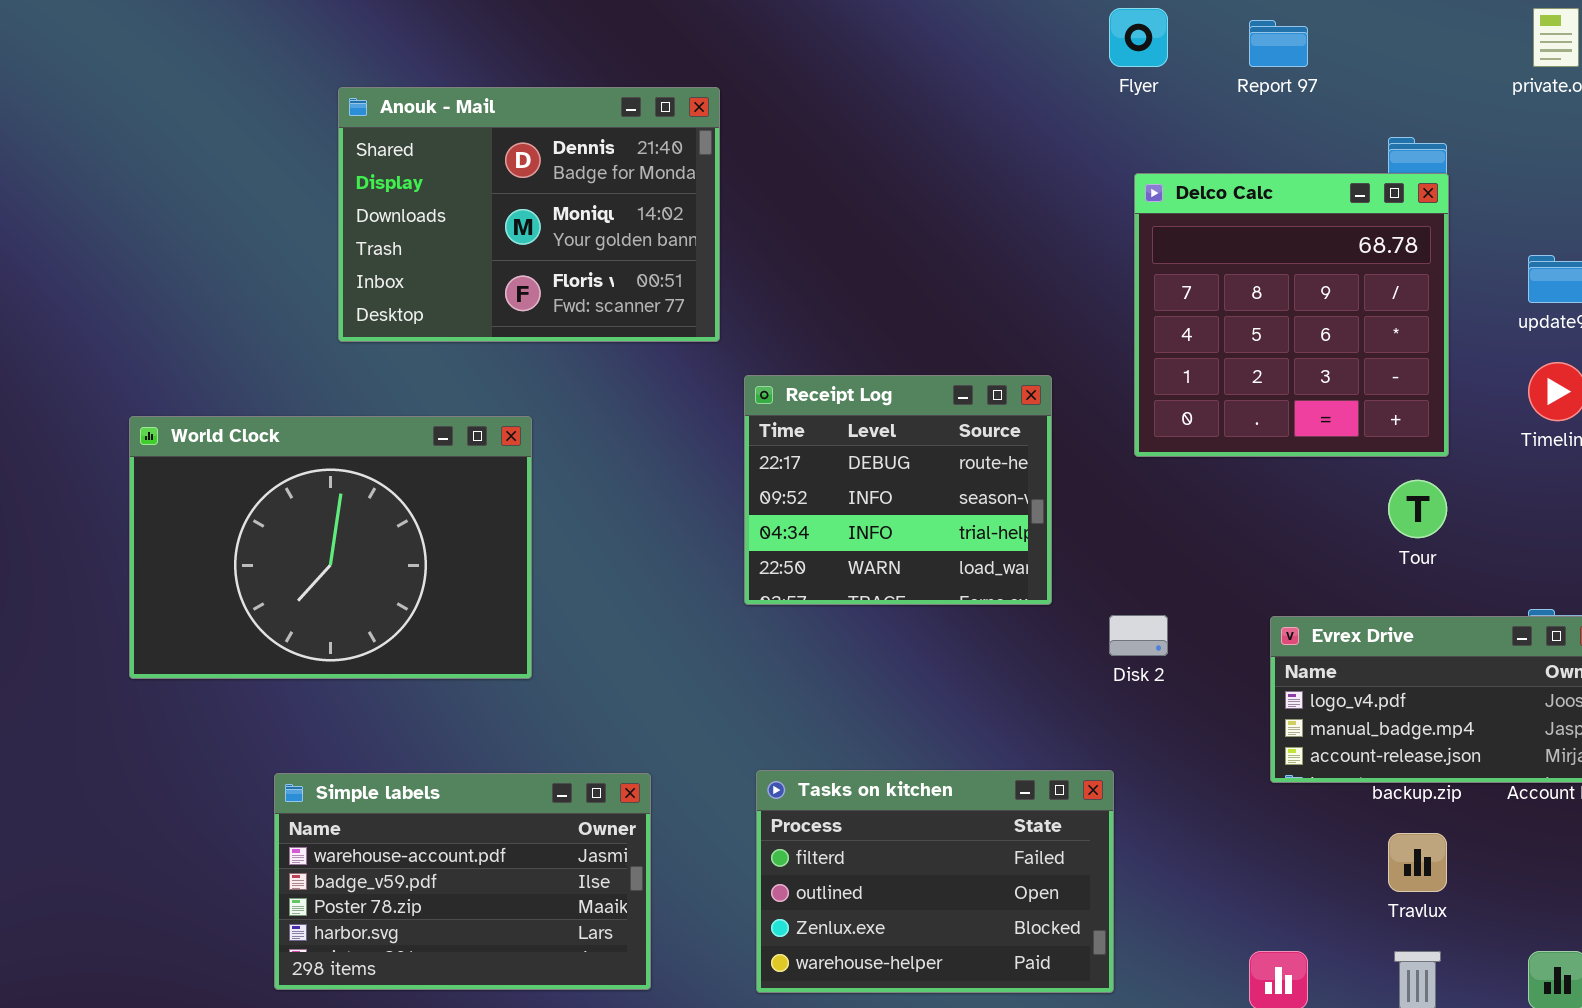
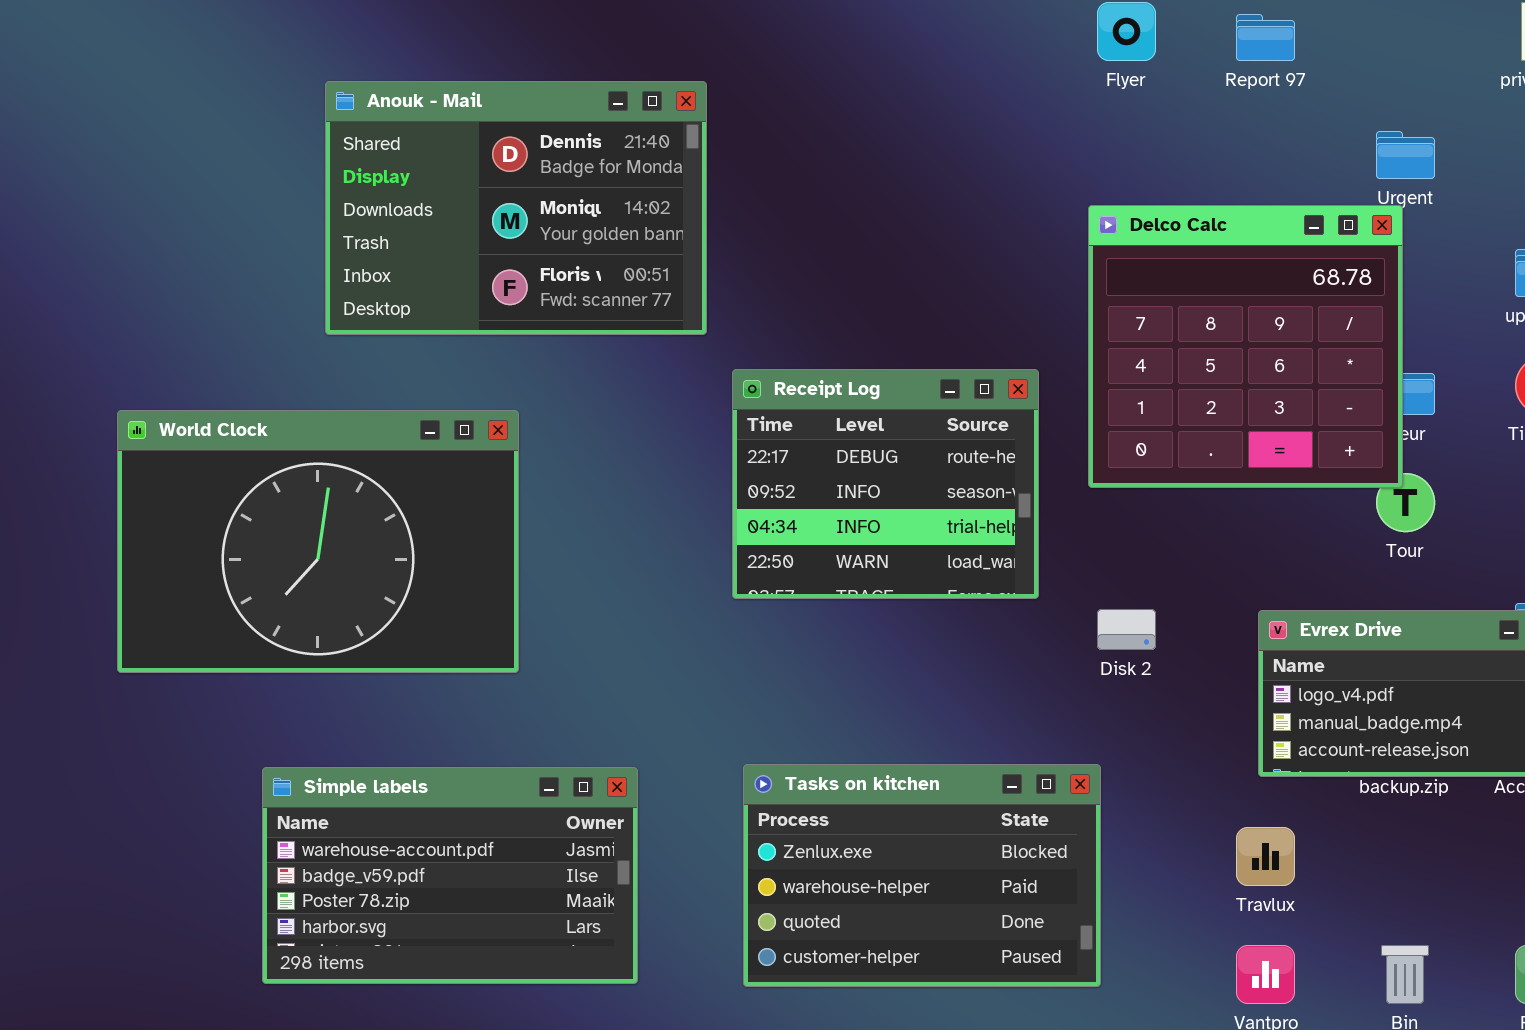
Delco Calc: [1134,173,1449,457] -> [1088,205,1403,488], moved
Tasks on kitchen: [756,770,1114,993] -> [743,764,1101,987], scrolled down 2 rows
Travlux: [1388,833,1447,892] -> [1236,827,1295,886], moved

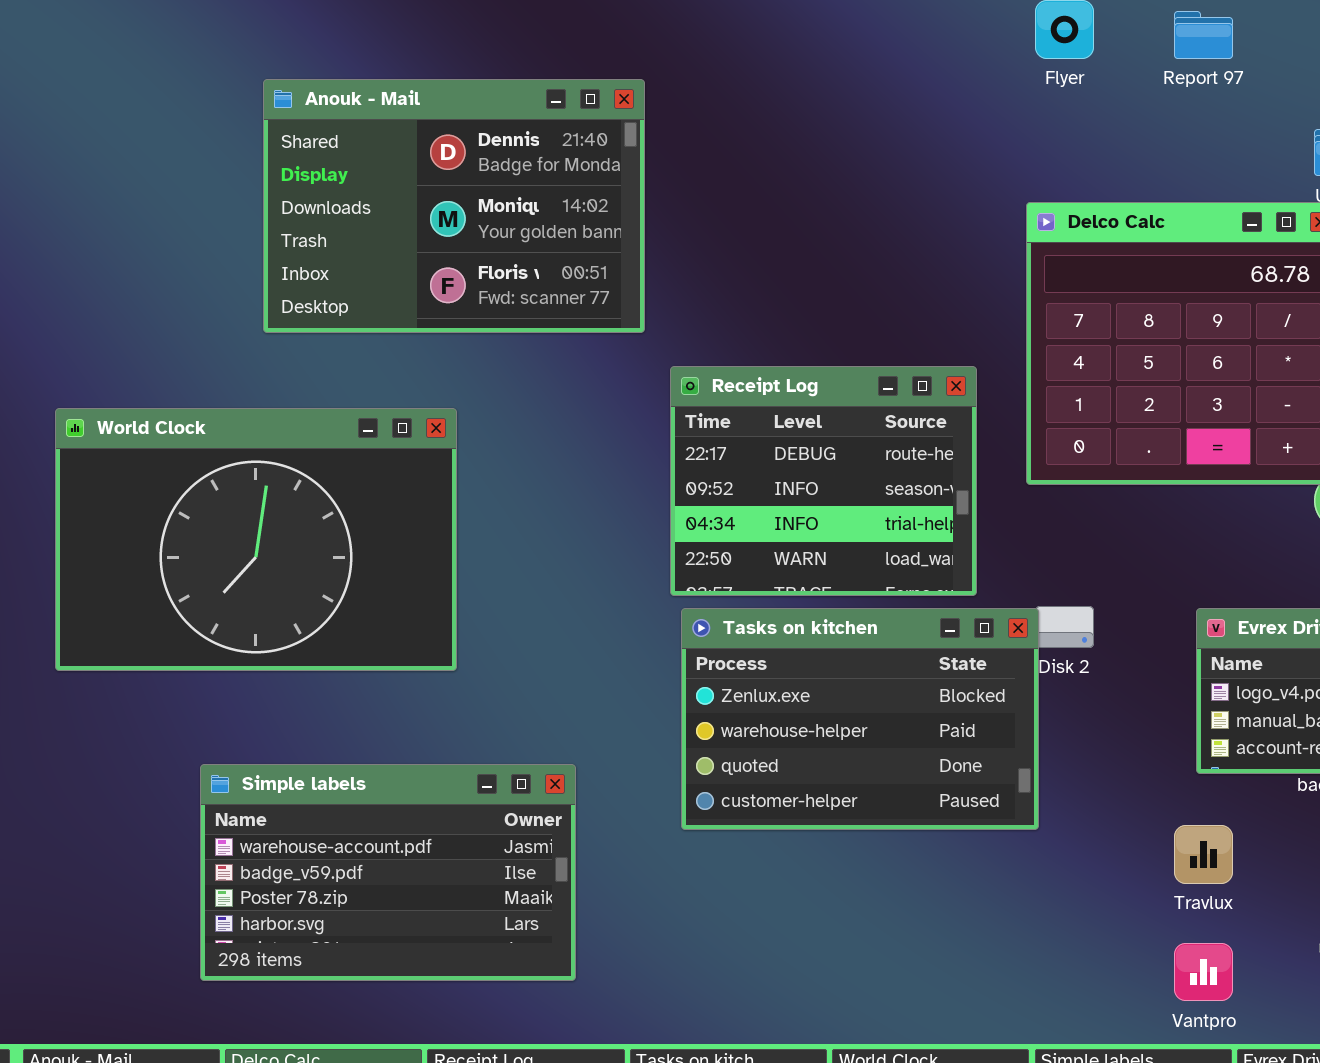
Tasks on kitchen: [743,764,1101,987] -> [681,608,1039,830], moved

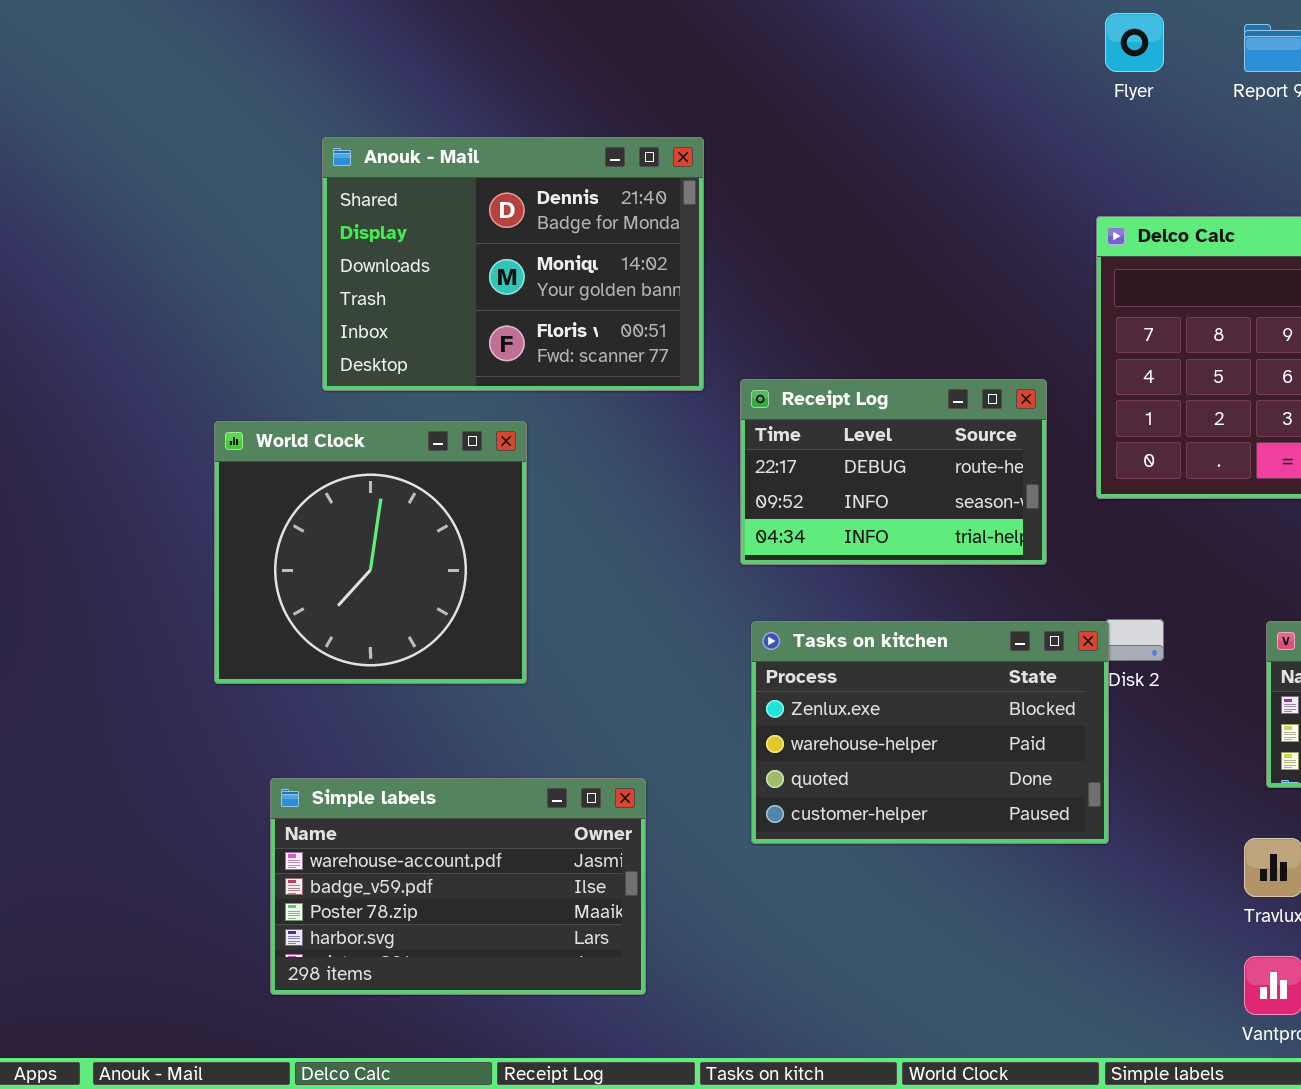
Anouk - Mail: [263,79,645,333] -> [322,137,704,391], moved
Receipt Log: [670,366,977,596] -> [740,379,1047,565], resized
World Clock: [55,408,457,671] -> [214,421,527,684], resized

